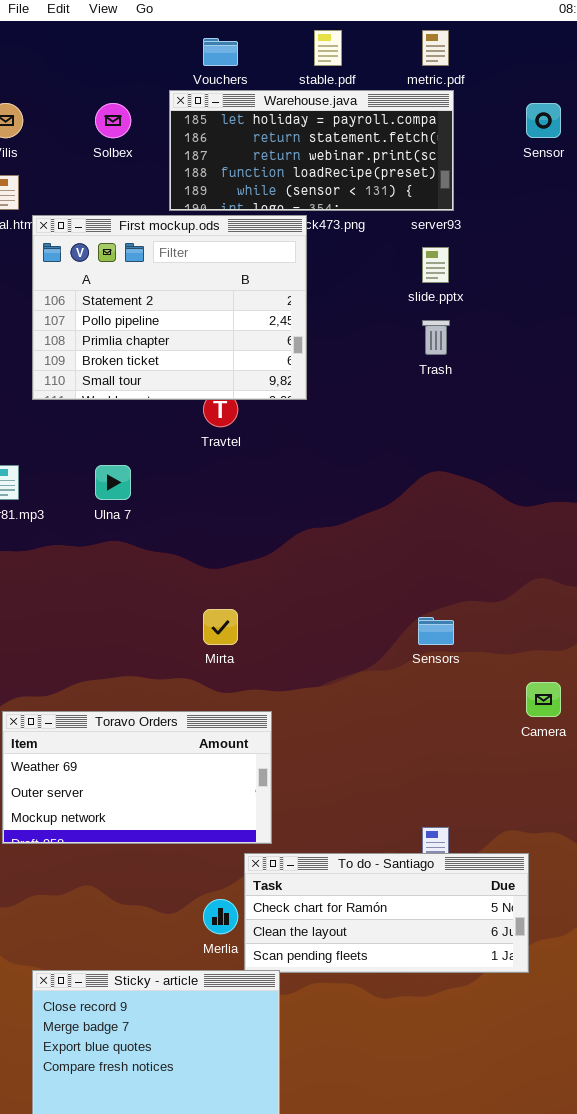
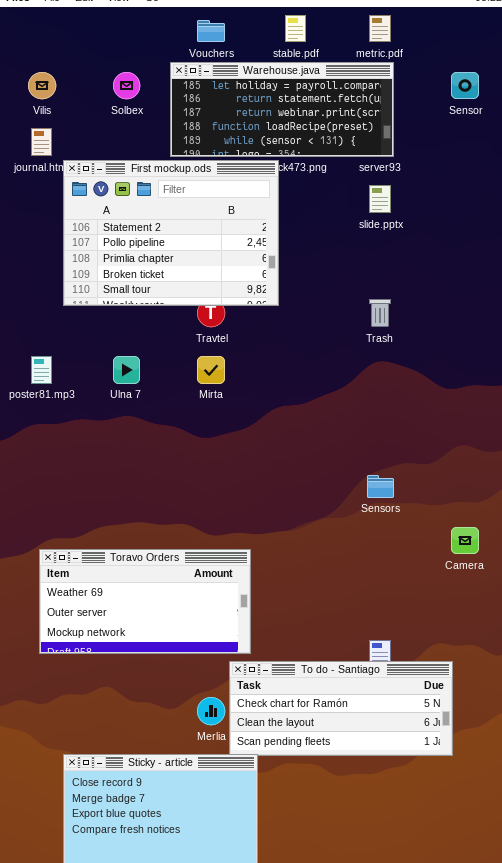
Trash: [422,320,450,355] -> [369,299,391,327], moved
Mirta: [203,609,238,645] -> [197,356,225,384], moved

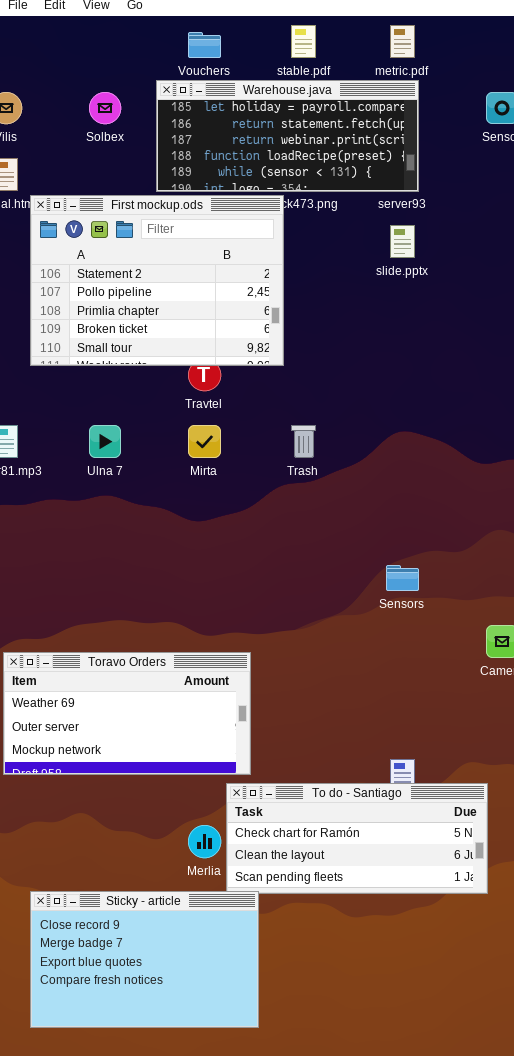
Trash: [369,299,391,327] -> [291,425,316,458], moved

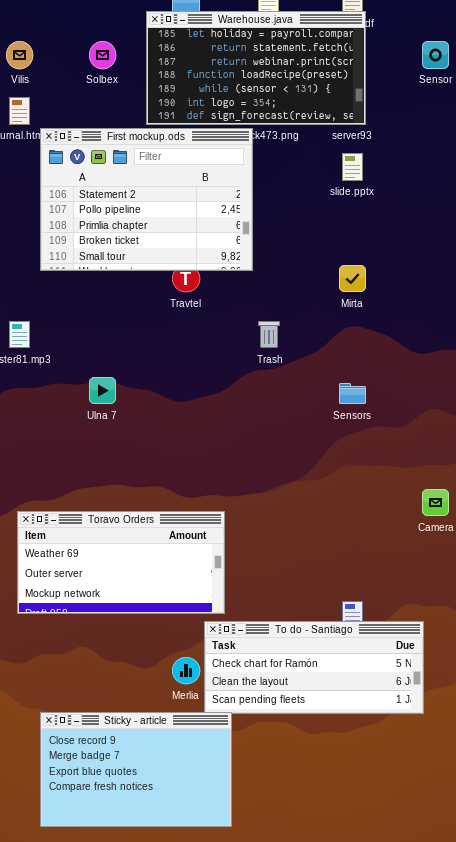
Warehouse.java: [156,80,419,192] -> [146,11,366,125], resized
Ulna 7: [89,425,121,458] -> [89,377,116,404], moved
Mirta: [188,425,221,458] -> [339,265,366,292], moved
Sensors: [386,565,419,591] -> [339,383,366,404], moved

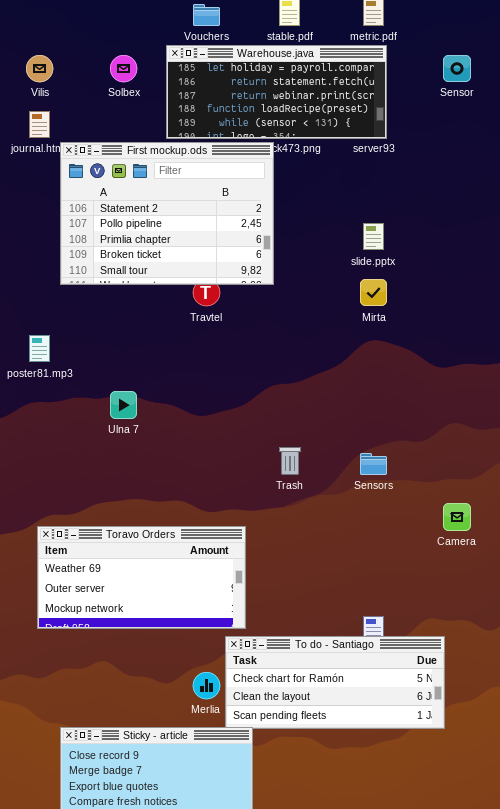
Warehouse.java: [146,11,366,125] -> [166,45,387,139], resized
slide.pptx: [342,153,363,181] -> [363,223,384,250], moved
Trash: [258,321,280,348] -> [279,447,301,475], moved
Sensors: [339,383,366,404] -> [360,453,387,475], moved

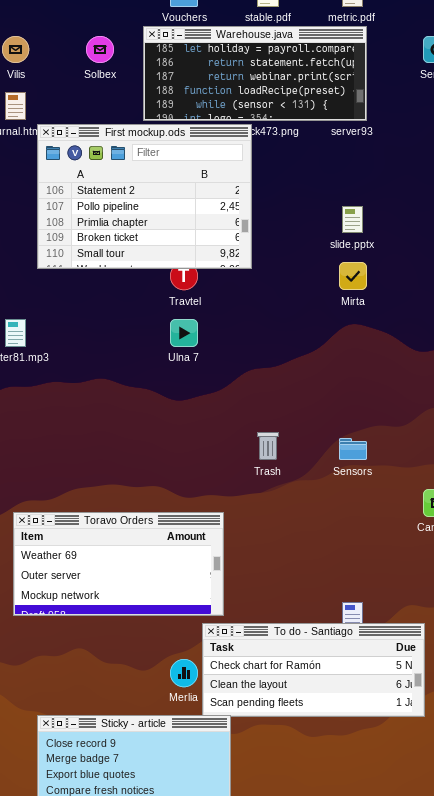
Ulna 7: [110,391,137,419] -> [170,319,198,347], moved

